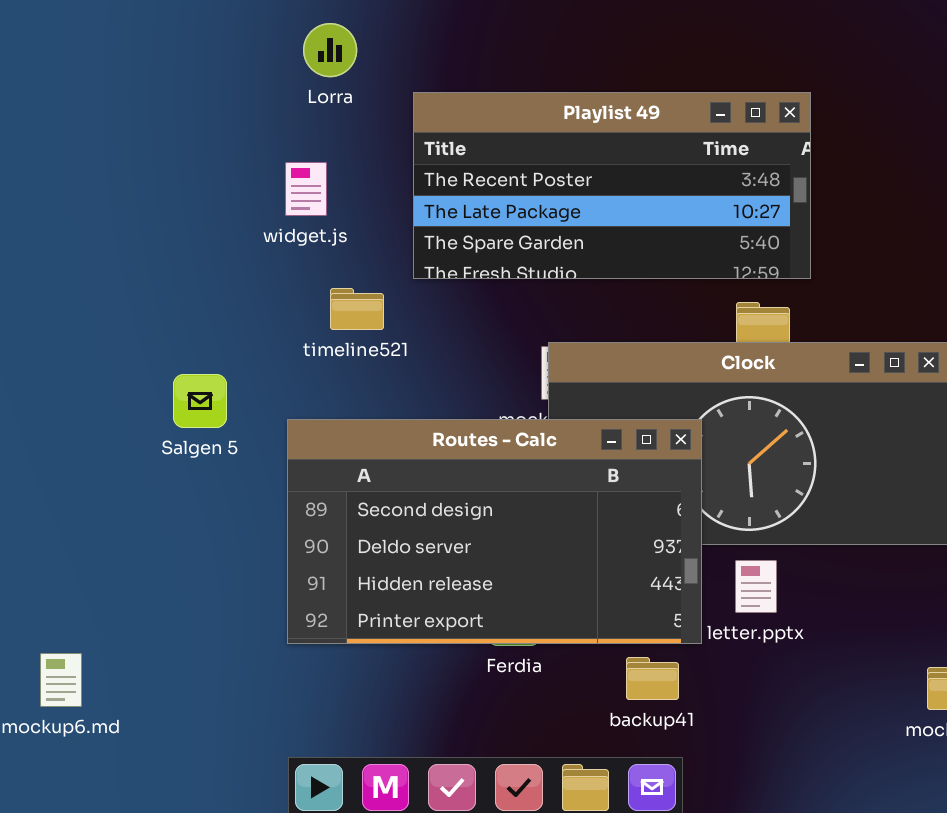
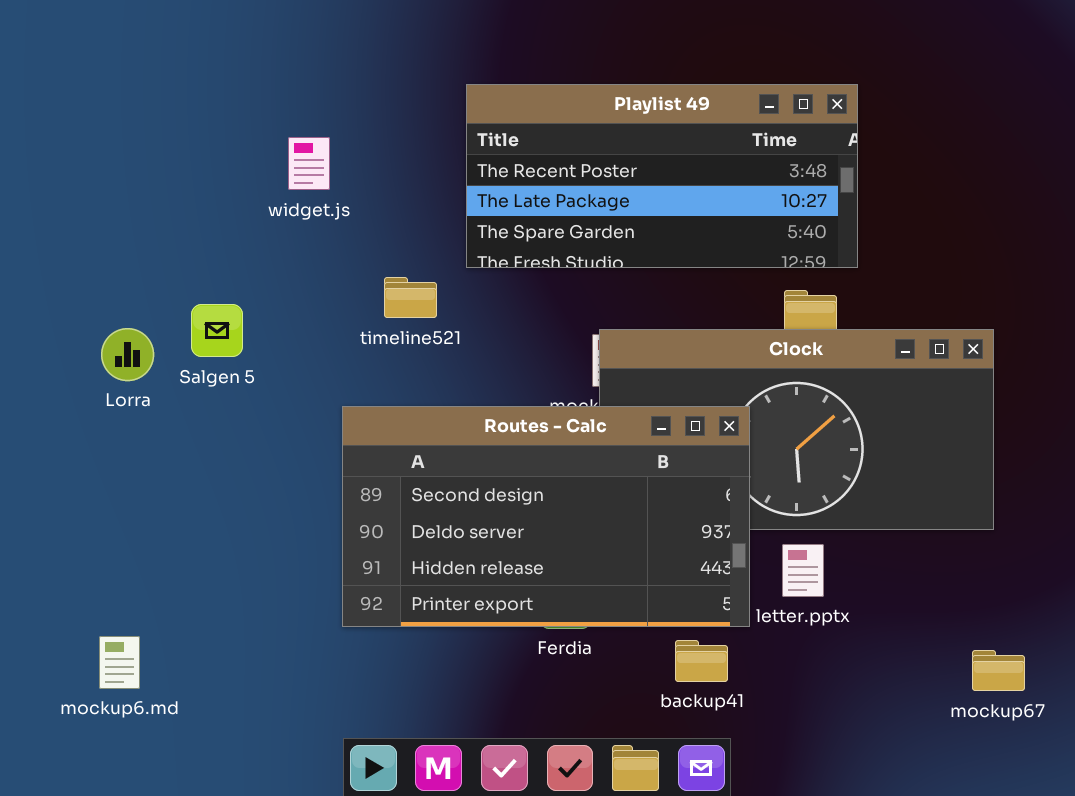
Lorra: [303,23,357,77] -> [101,328,154,381], moved
widget.js: [285,162,327,216] -> [288,137,330,190], moved
Salgen 5: [173,374,227,428] -> [191,304,243,357], moved

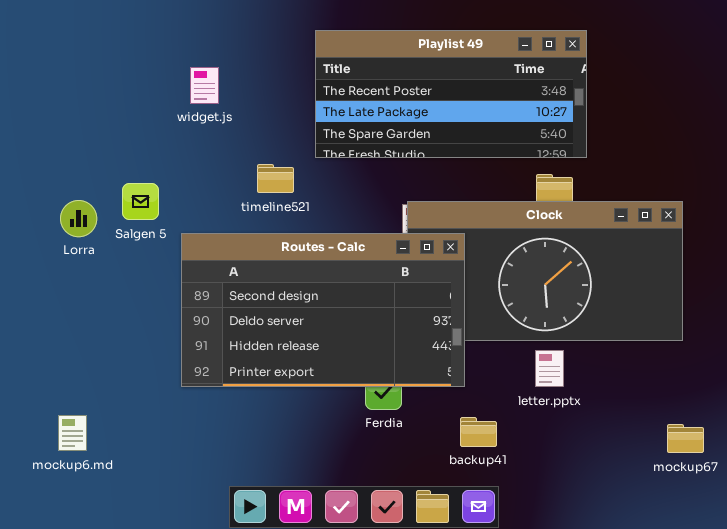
Routes - Calc: [342,406,750,627] -> [181,233,465,387], moved

